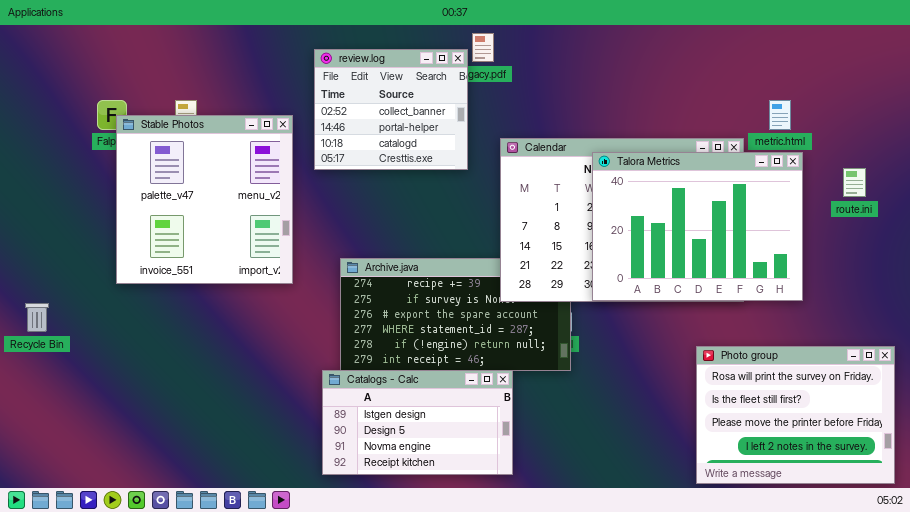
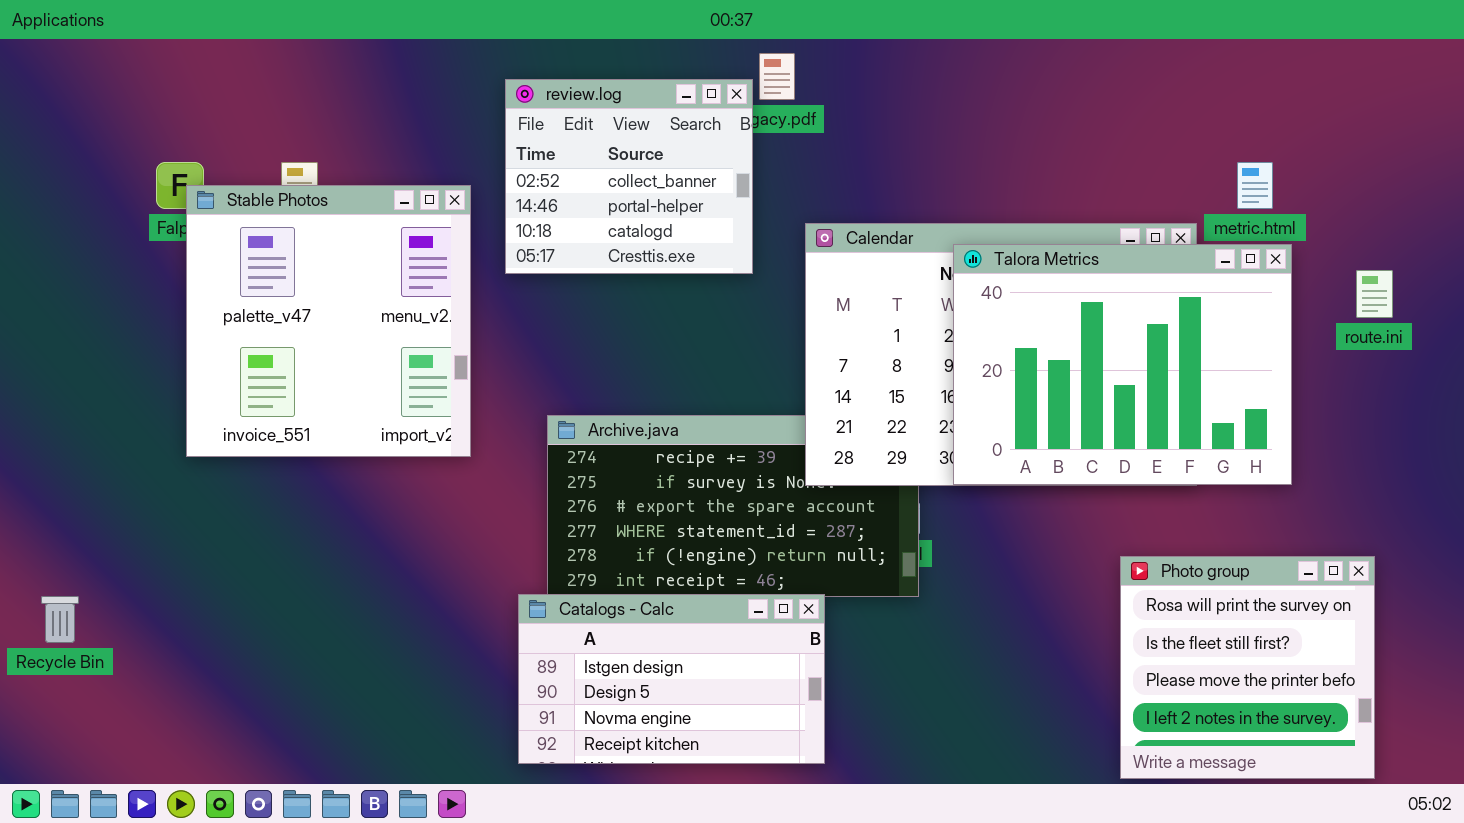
Recycle Bin: [25,303,49,332] -> [41,596,79,643], moved
Photo group: [696,346,895,484] -> [1120,556,1375,779], resized

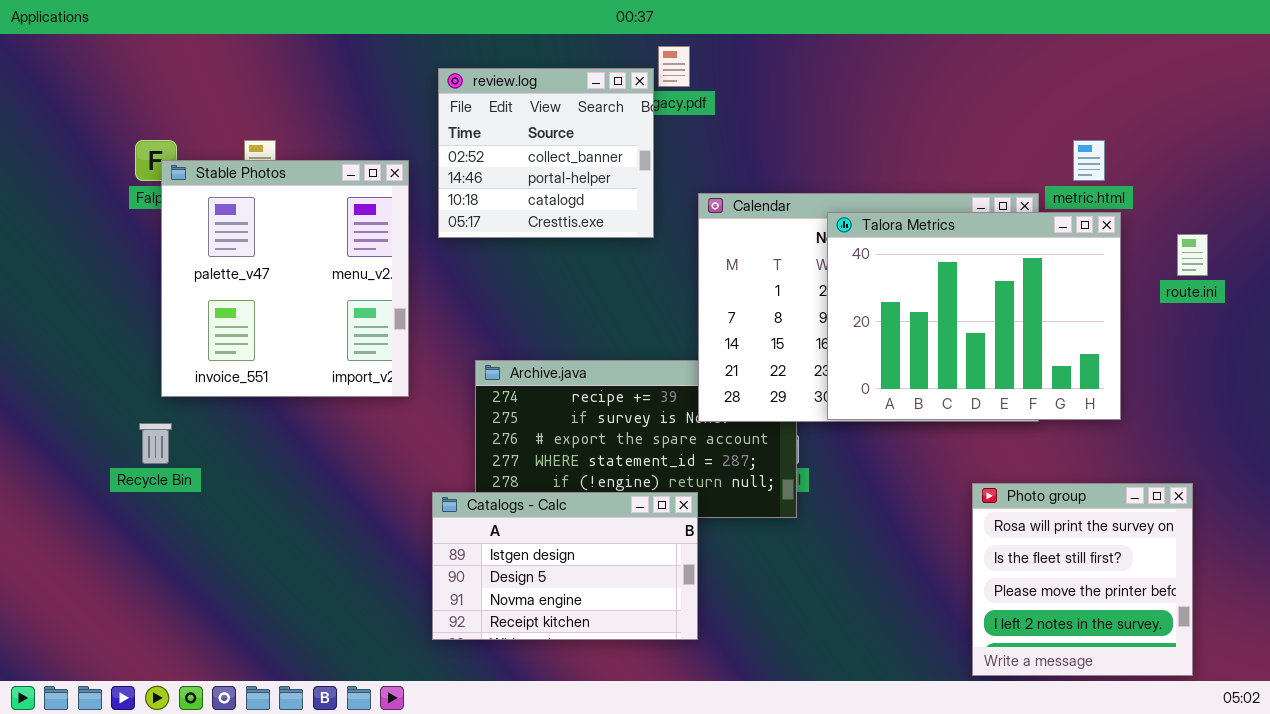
Catalogs - Calc: [518,594,825,764] -> [432,492,698,640], moved
Recycle Bin: [41,596,79,643] -> [139,423,172,464], moved

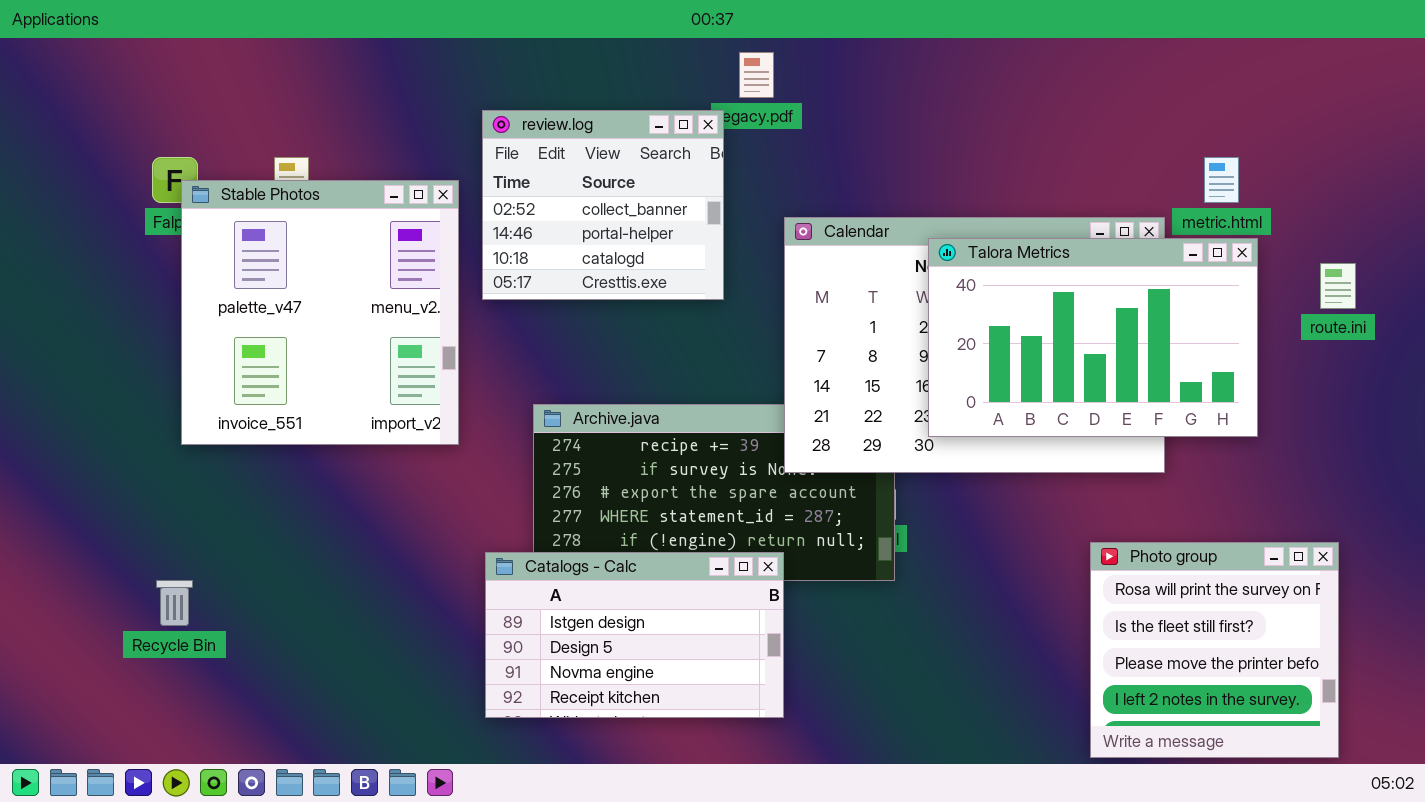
review.log: [438,68,654,238] -> [482,110,724,300], moved
Talora Metrics: [827,212,1121,420] -> [928,238,1258,437], resized
Recycle Bin: [139,423,172,464] -> [156,580,193,626], moved

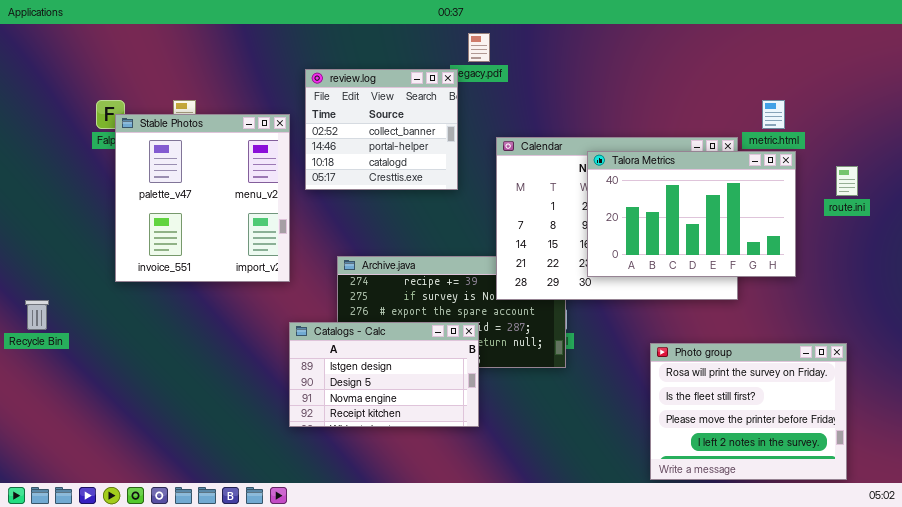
Photo group: [1090,542,1339,758] -> [650,343,847,480], resized
Catalogs - Calc: [485,552,784,718] -> [289,322,479,427], moved
Recycle Bin: [156,580,193,626] -> [25,300,49,330], moved

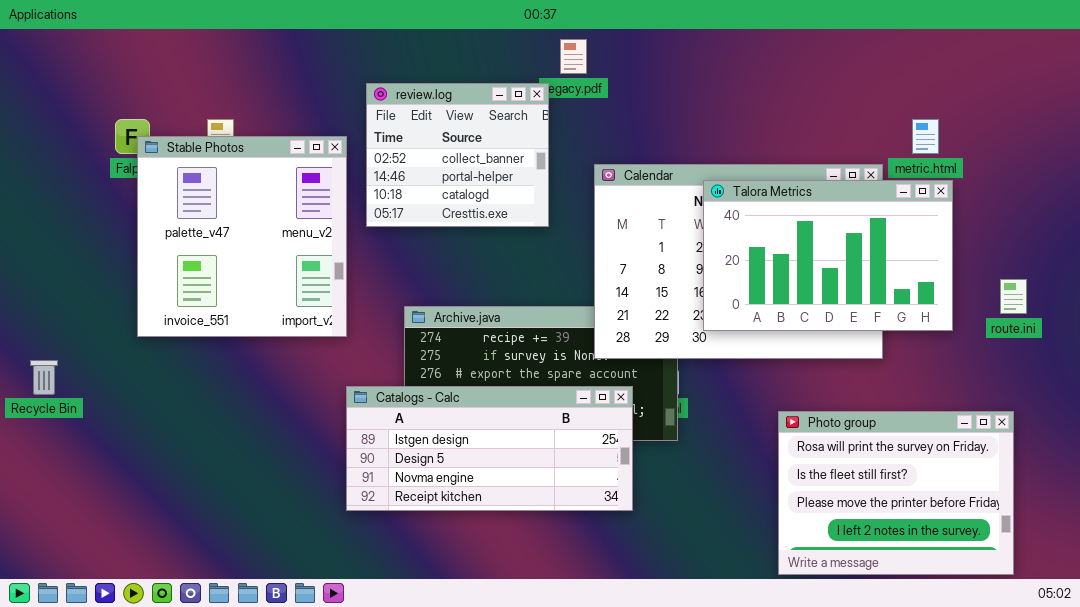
route.ini: [836,166,858,196] -> [1000,279,1027,314], moved
Catalogs - Calc: [289,322,479,427] -> [346,386,633,511], resized

